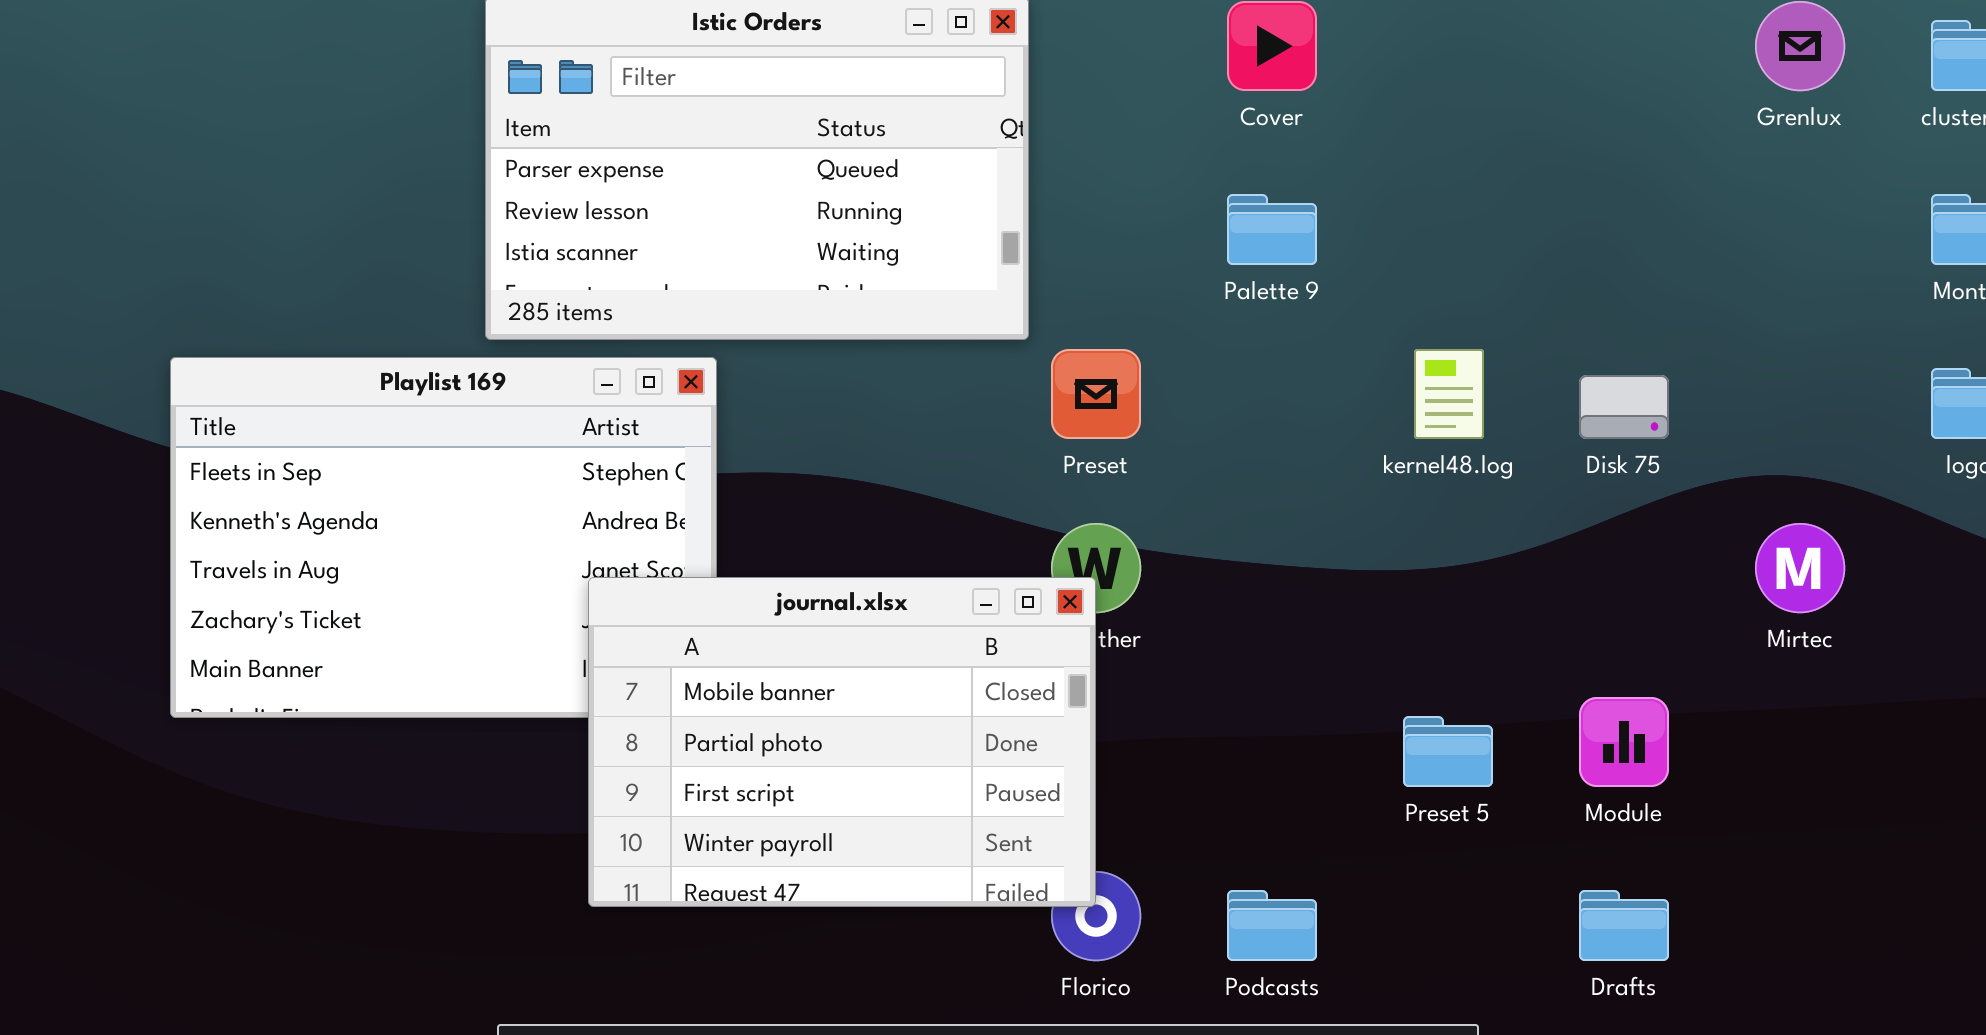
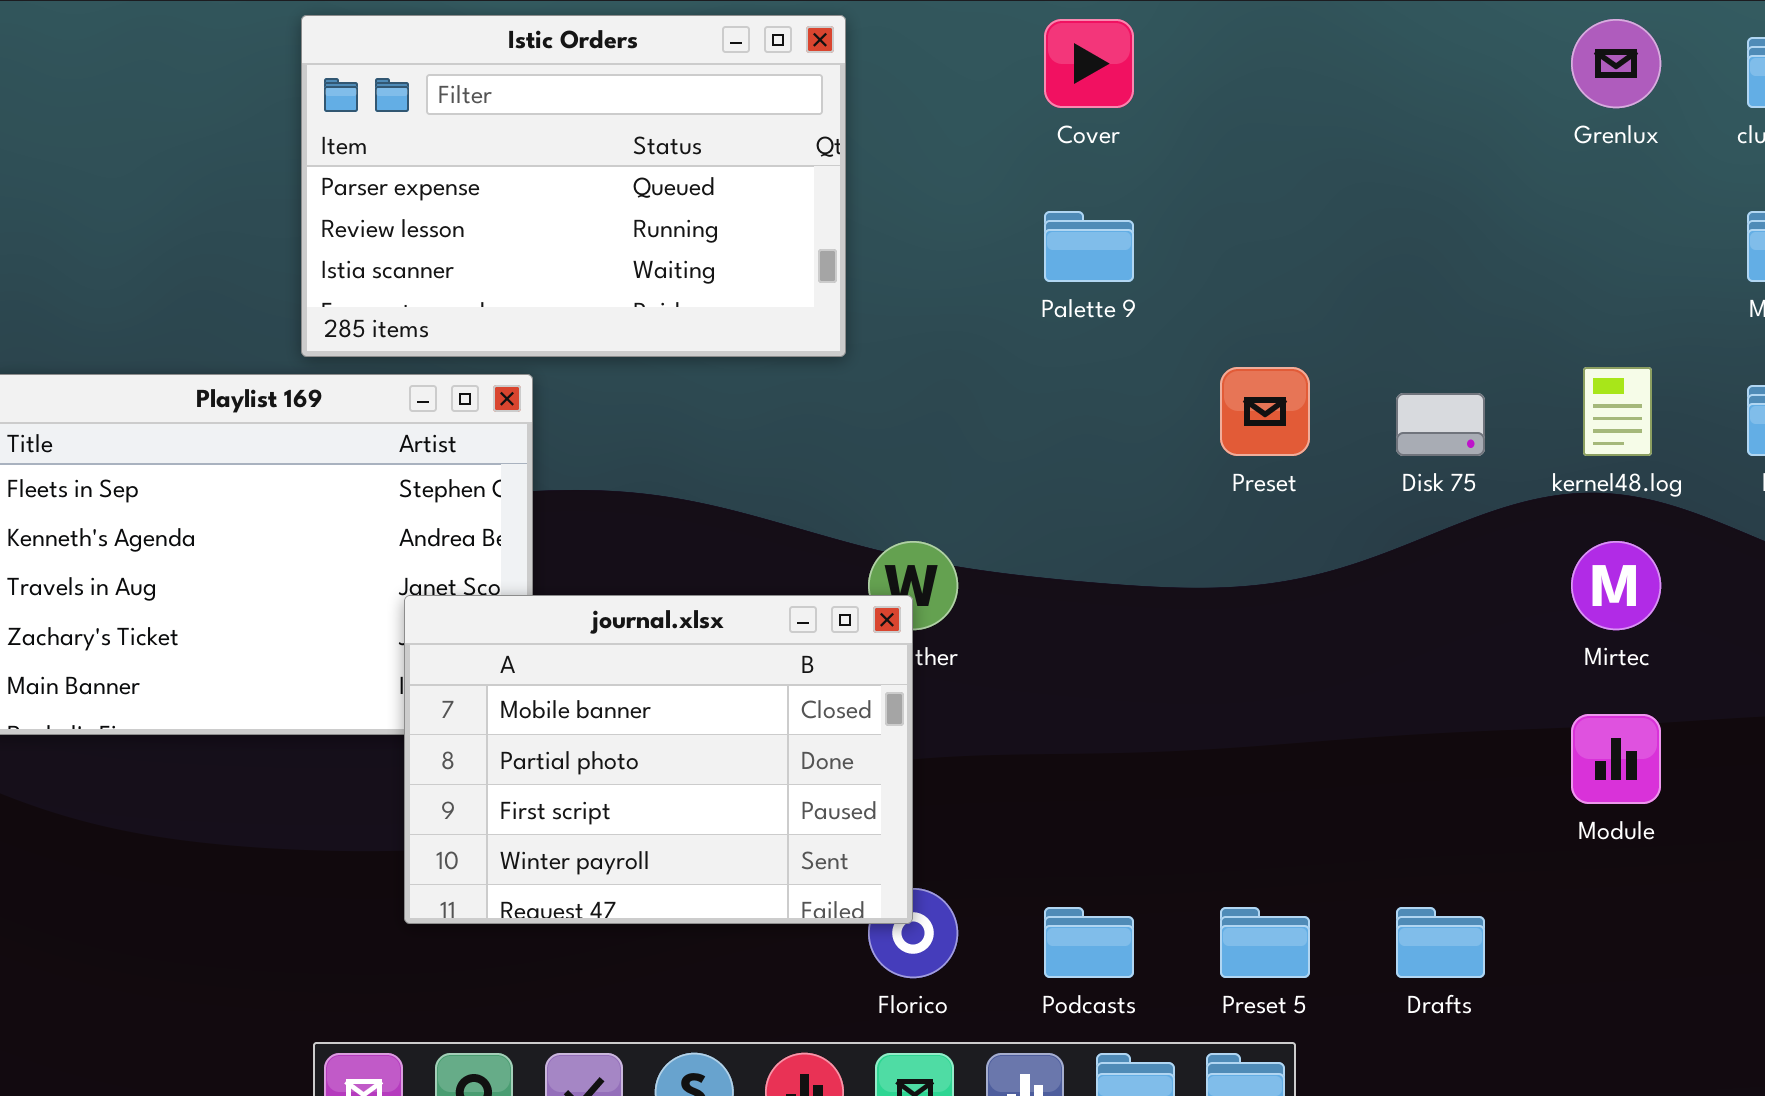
Preset: [1051,349,1141,439] -> [1220,367,1310,456], moved
kernel48.log: [1414,349,1484,439] -> [1583,367,1652,456], moved
Module: [1579,697,1669,787] -> [1571,714,1661,804], moved
Preset 5: [1403,716,1493,787] -> [1220,907,1310,978], moved

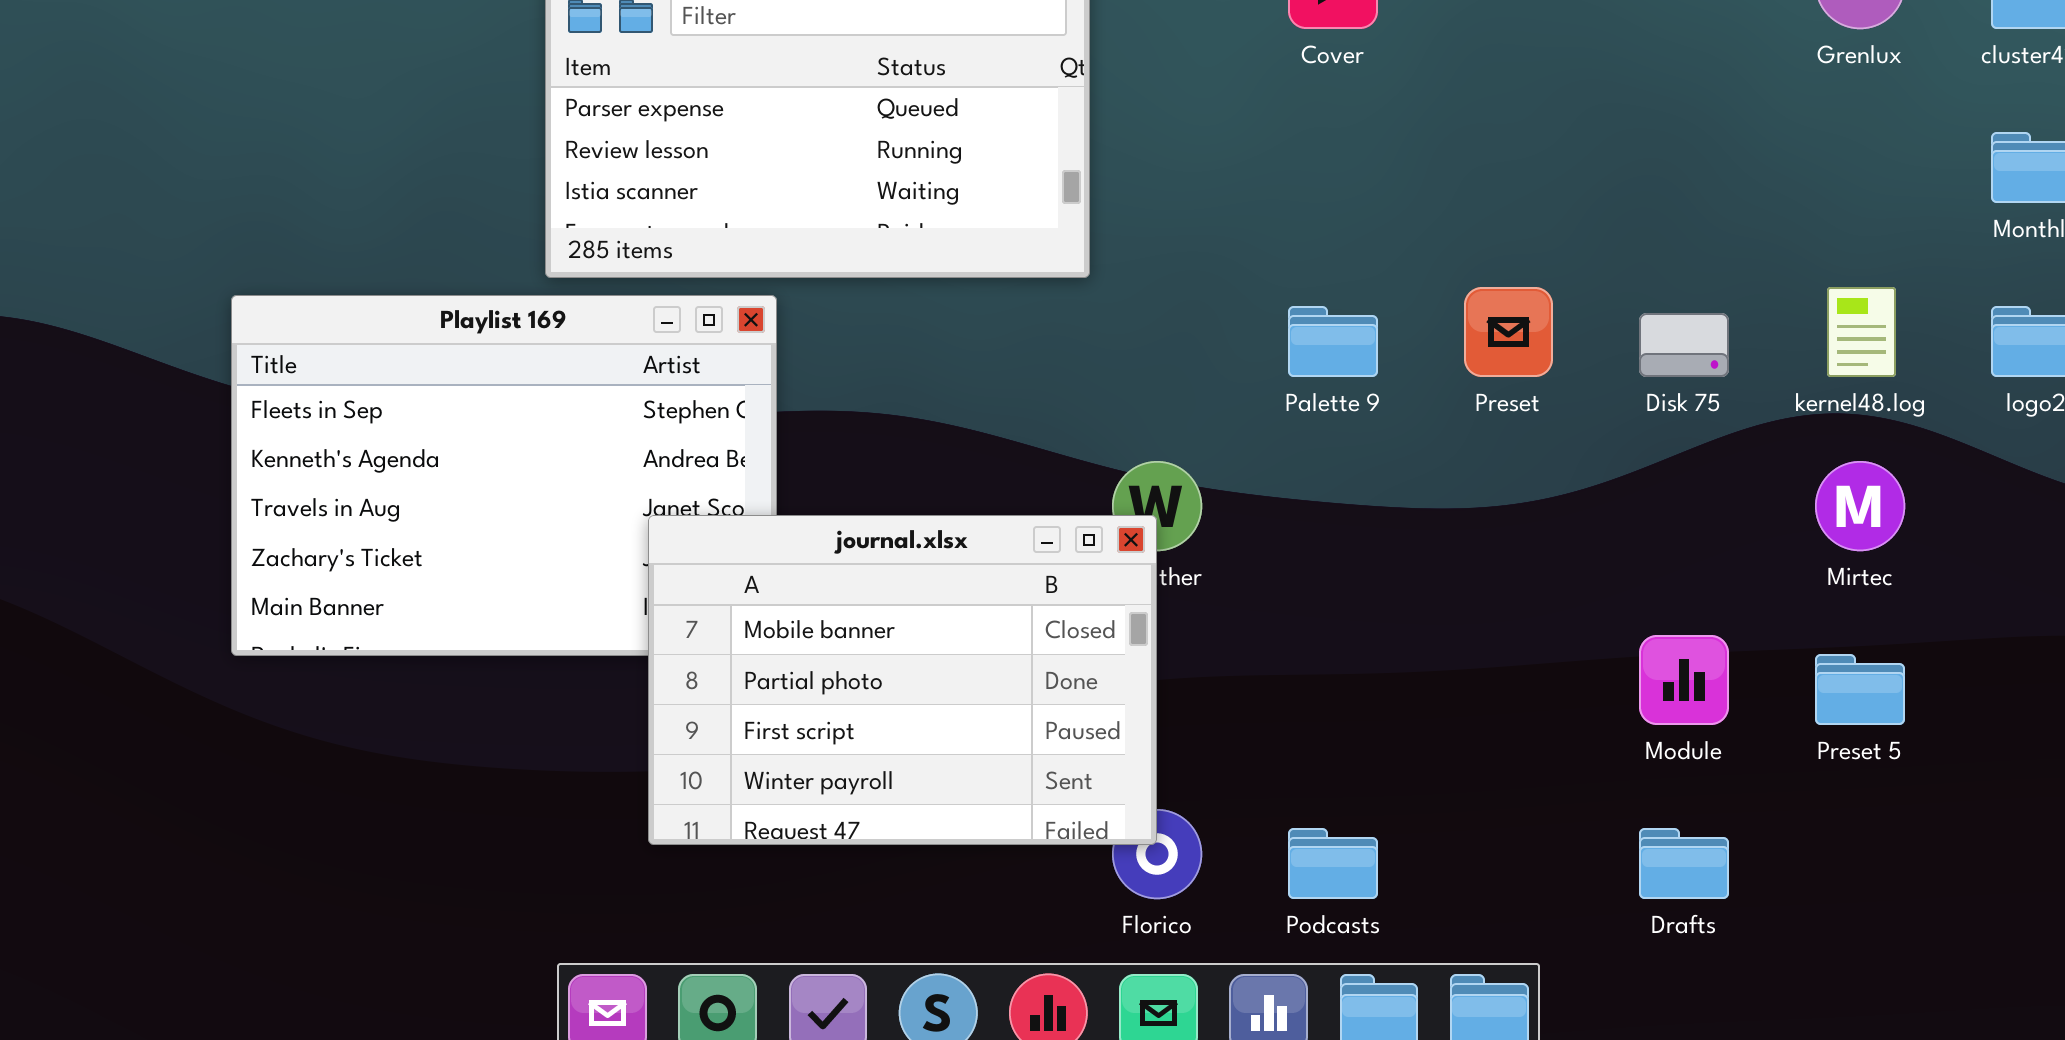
Palette 9: [1044,211,1134,282] -> [1288,306,1378,377], moved
Module: [1571,714,1661,804] -> [1639,635,1729,725], moved
Preset 5: [1220,907,1310,978] -> [1815,654,1905,725], moved

